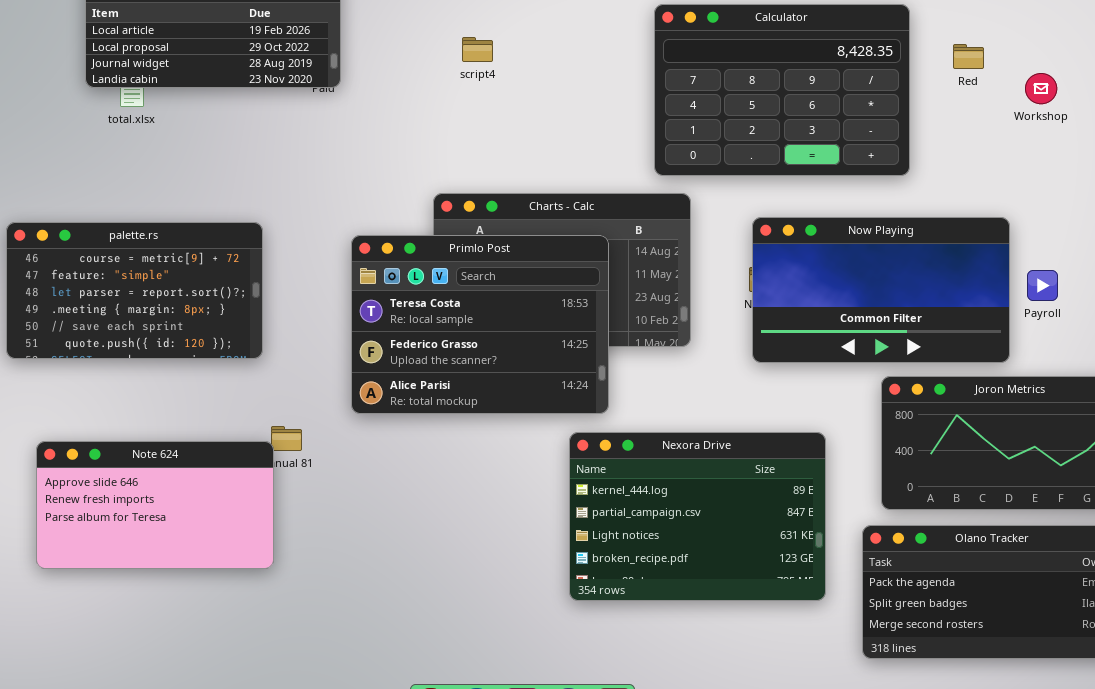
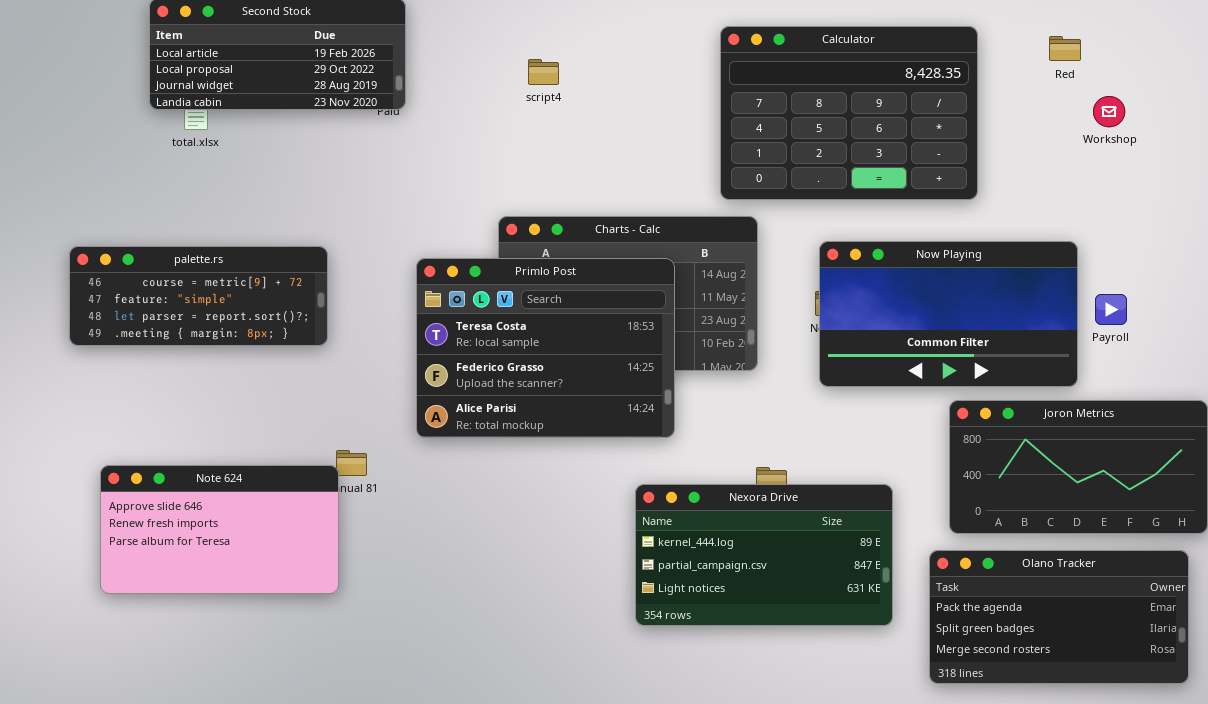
Red: [953,44,984,69] -> [1049,36,1081,61], moved
palette.rs: [6,222,263,359] -> [69,246,328,346], resized
Nexora Drive: [569,432,826,601] -> [635,484,893,626], resized

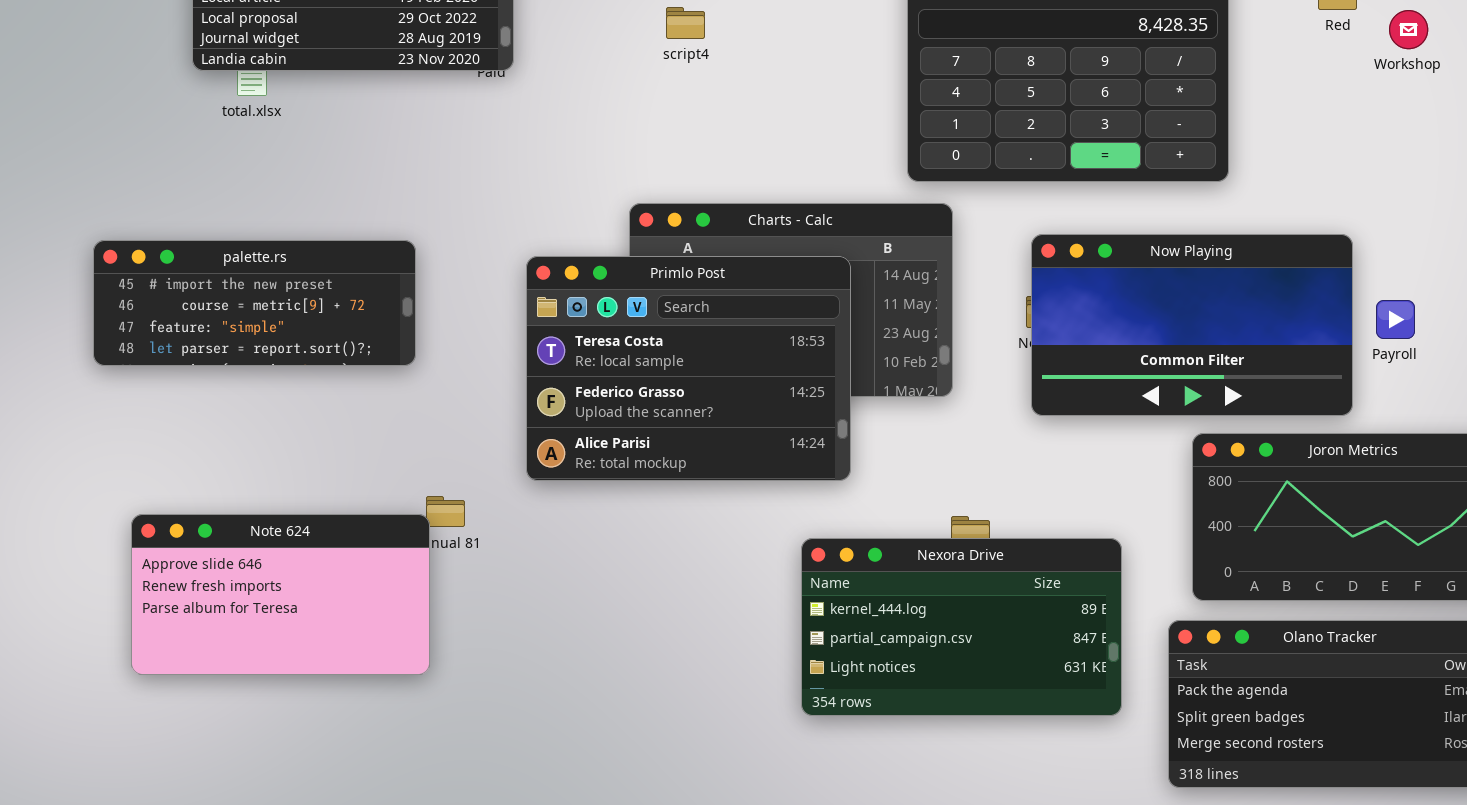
Workshop: [1093,96,1125,127] -> [1389,10,1428,49], moved
palette.rs: [69,246,328,346] -> [93,240,416,366], scrolled up 1 row

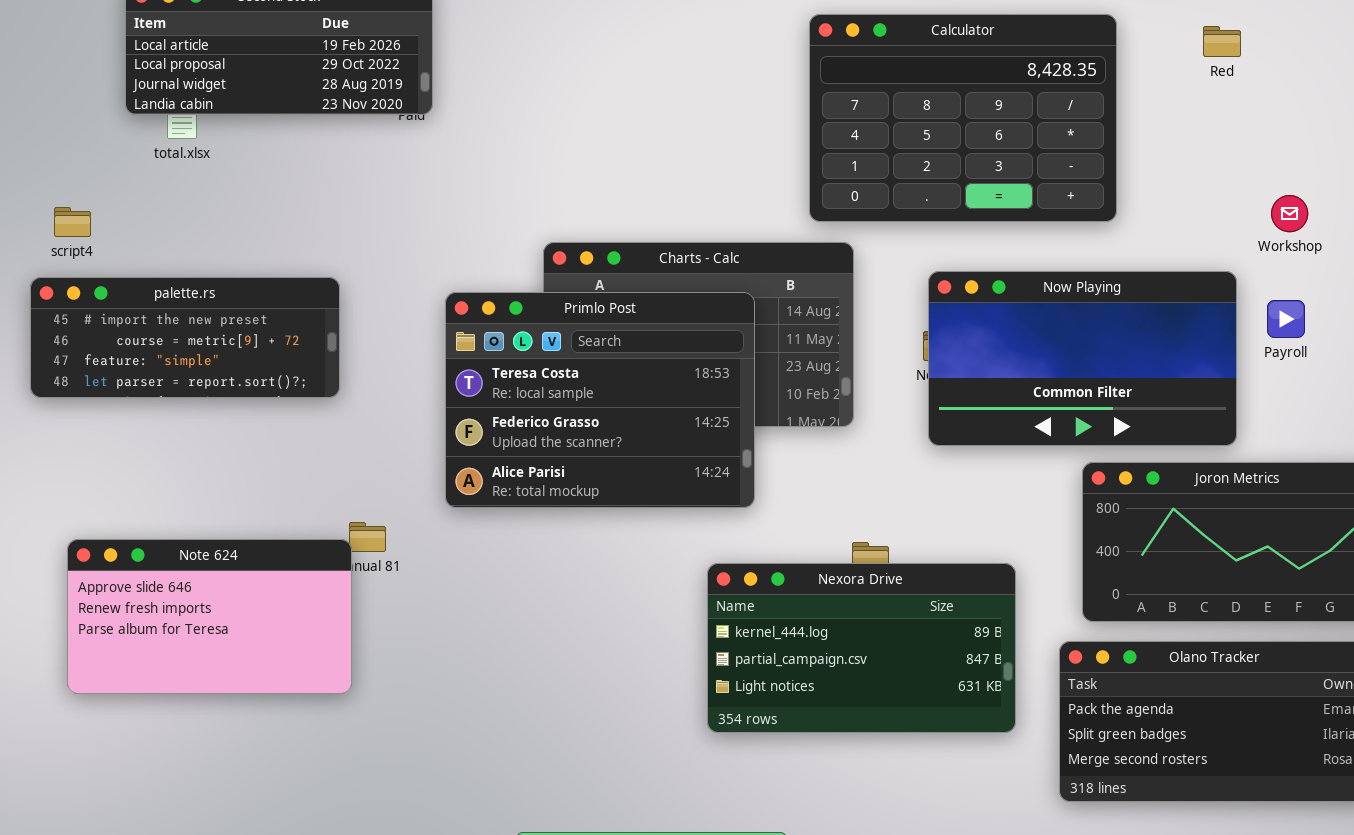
script4: [666,7,705,39] -> [54,207,91,237], moved
Workshop: [1389,10,1428,49] -> [1271,195,1308,232], moved
Payroll: [1376,300,1415,339] -> [1267,300,1305,338], moved

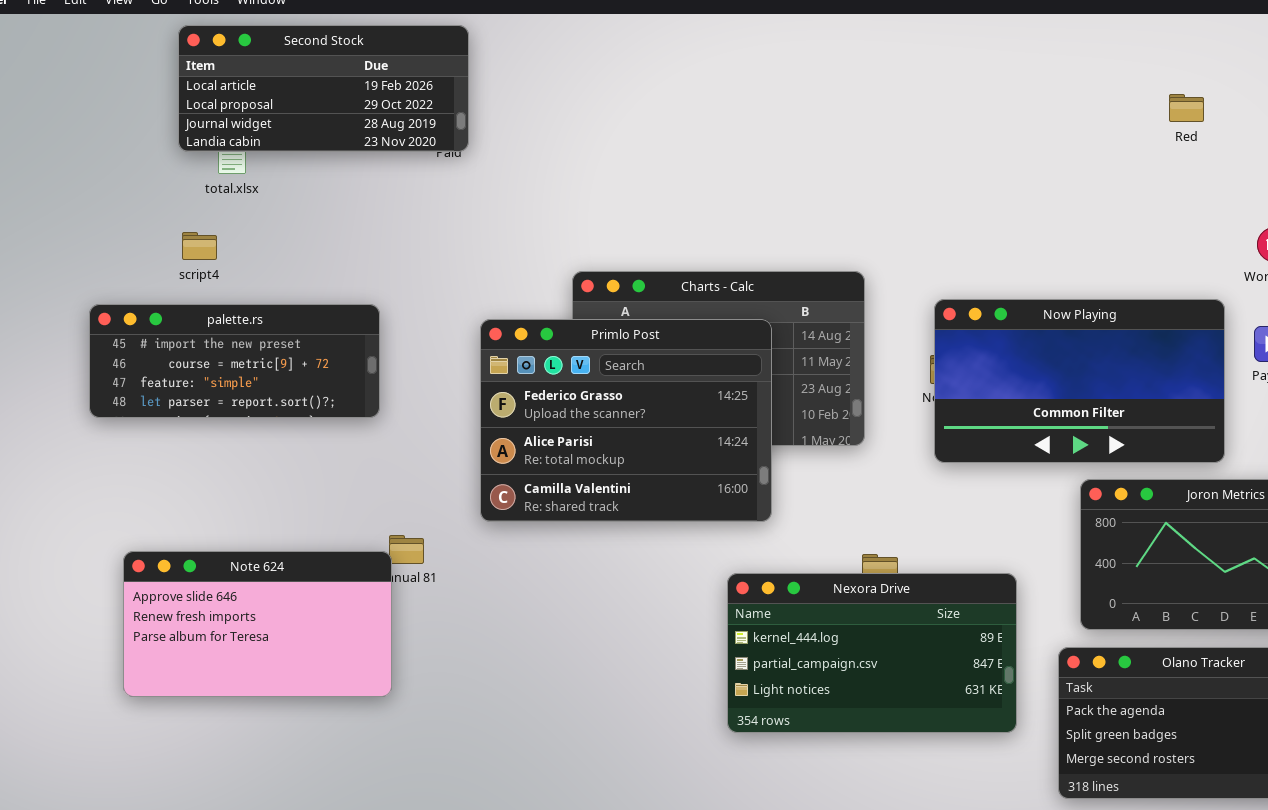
Calculator: [809,14,1117,222] -> none, closed
Red: [1203,26,1241,57] -> [1169,94,1204,122], moved
script4: [54,207,91,237] -> [182,232,217,260], moved
Primlo Post: [445,292,755,508] -> [480,319,772,522], scrolled down 1 row

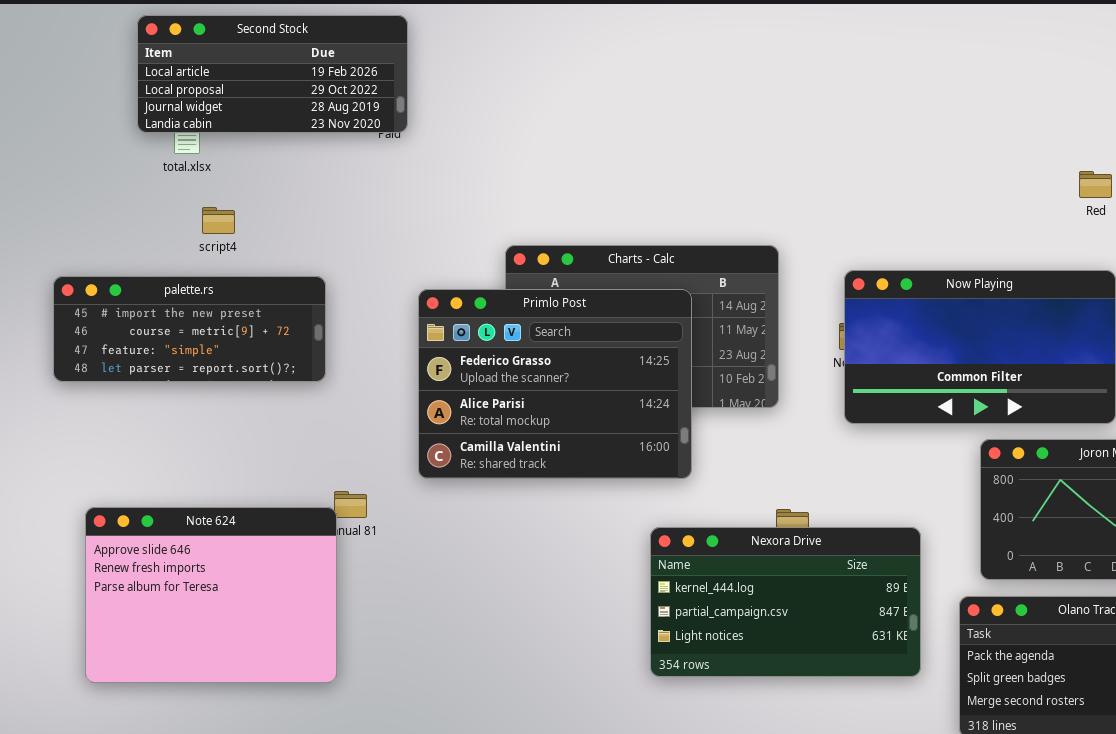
Red: [1169,94,1204,122] -> [1079,171,1112,198], moved
script4: [182,232,217,260] -> [202,207,235,234], moved
Note 624: [123,551,392,697] -> [85,507,337,683], resized

